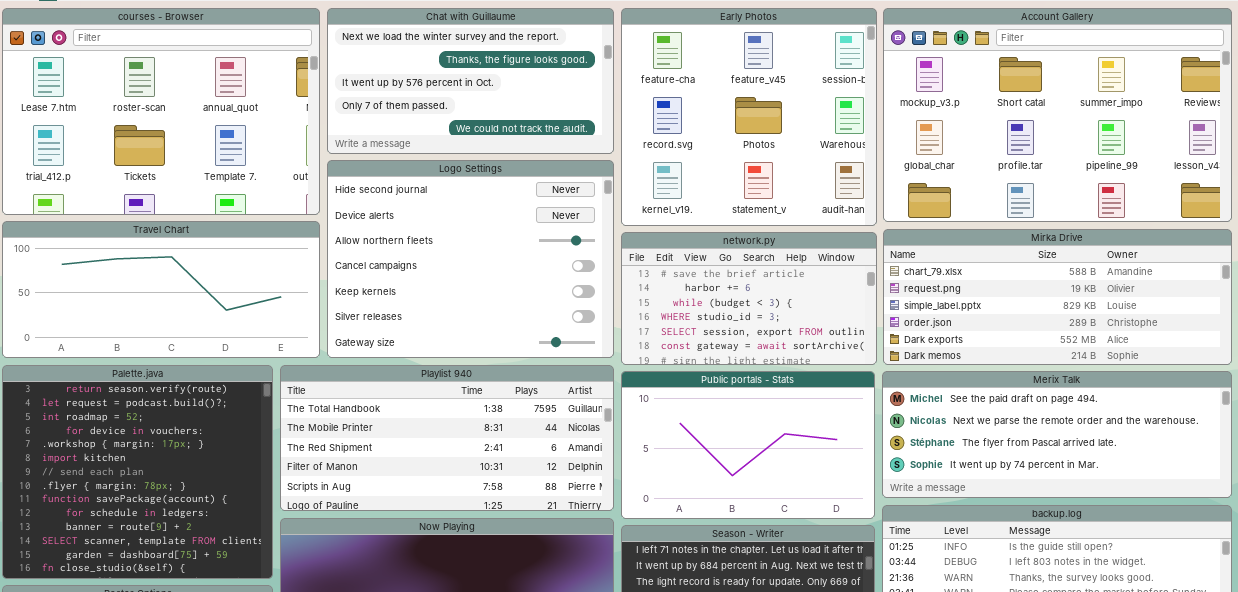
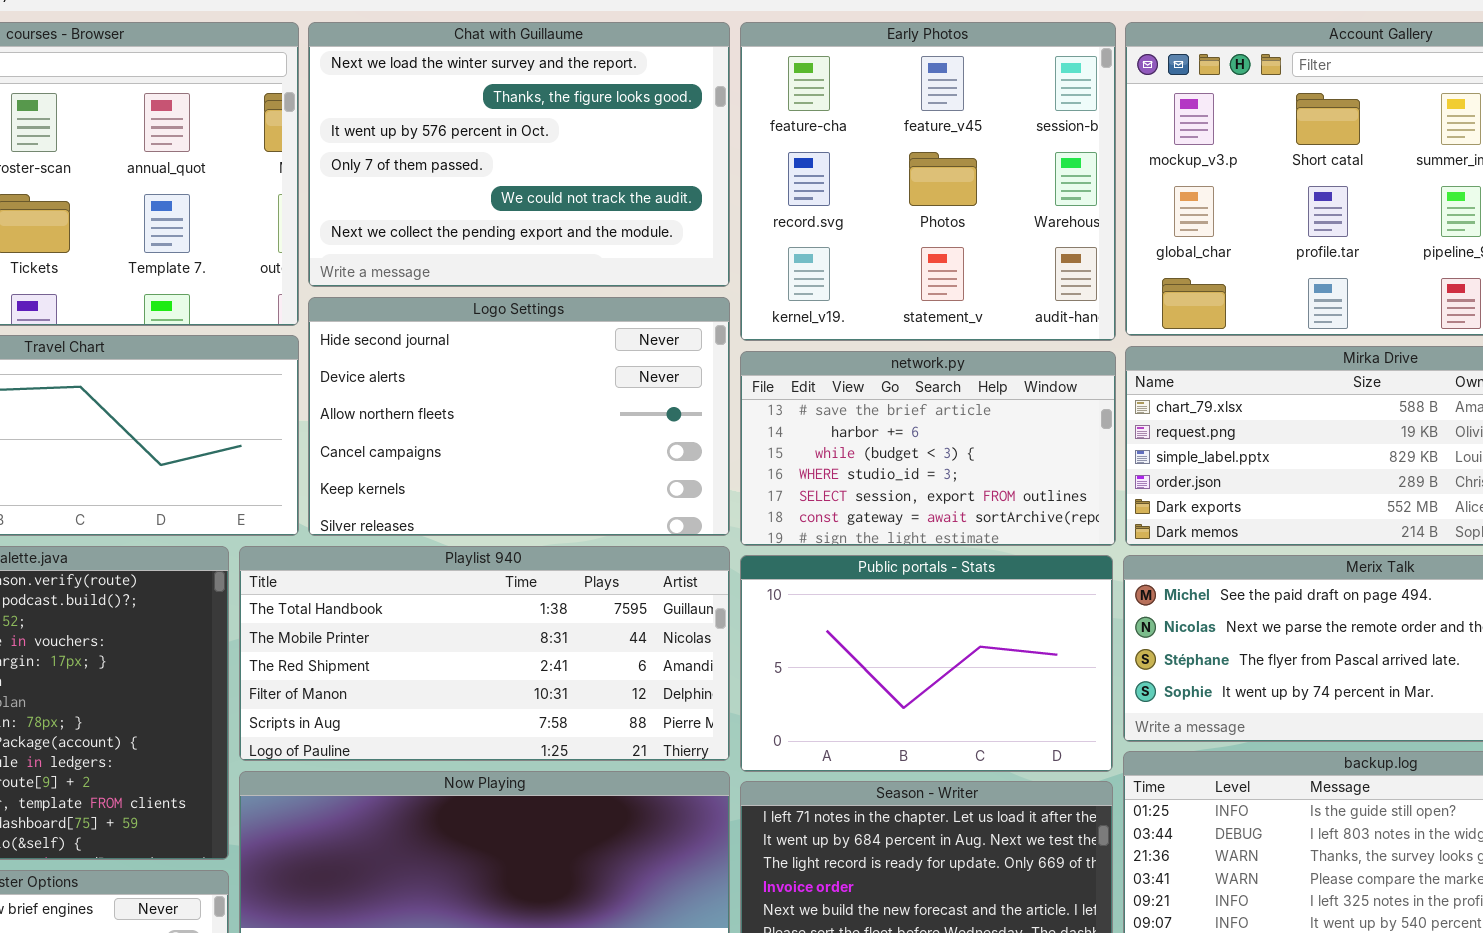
Chat with Guillaume: [327,8,614,154] -> [308,22,730,287], resized
Logo Settings: [327,160,614,358] -> [308,297,730,536], resized

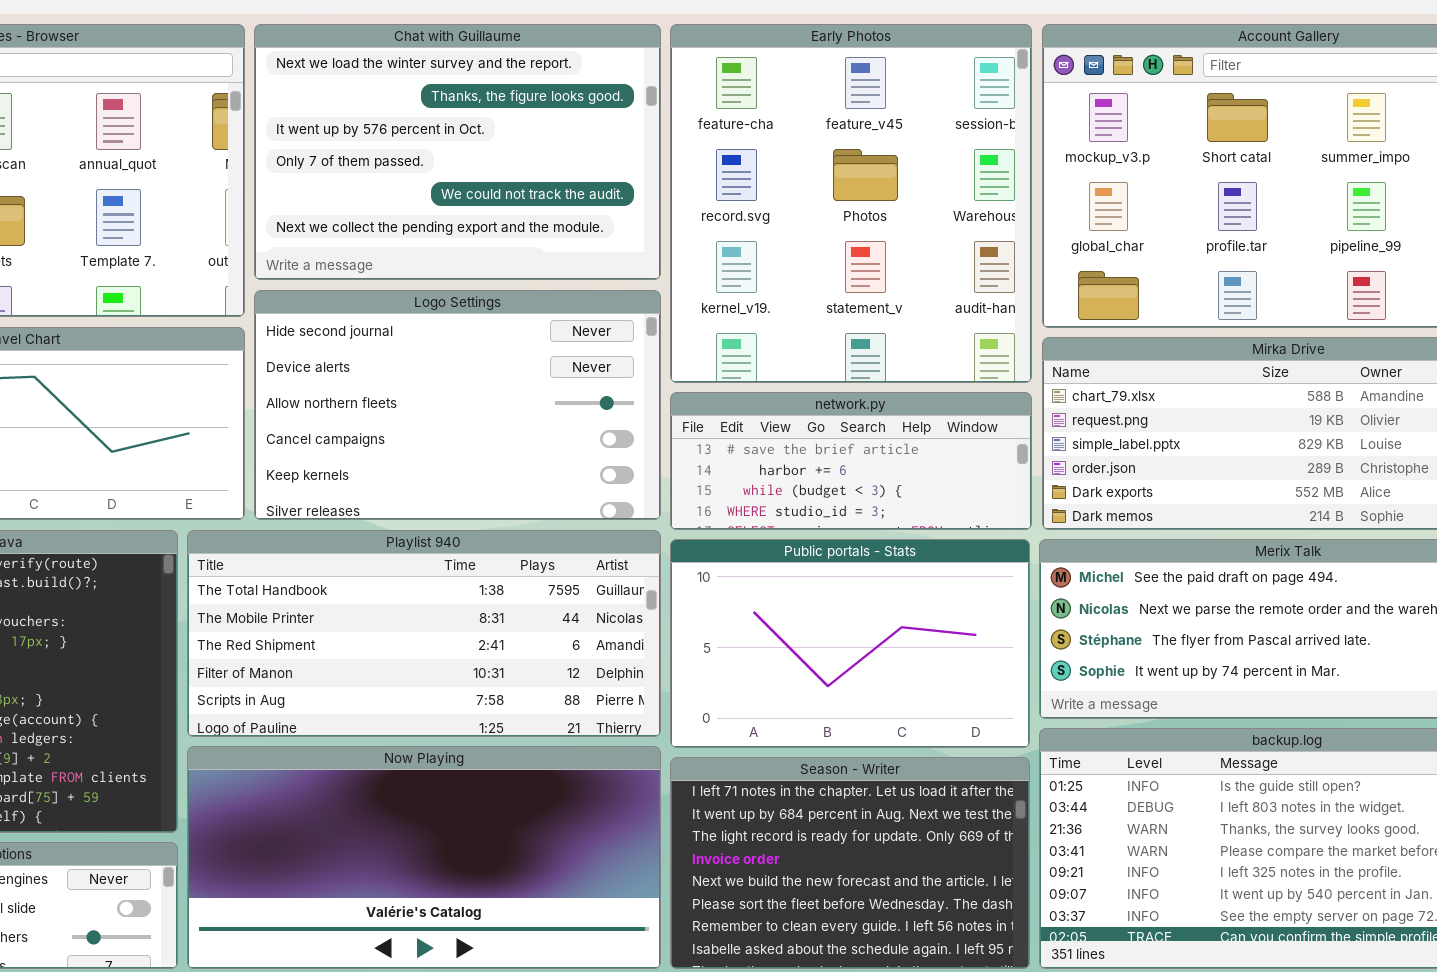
Early Photos: [740,22,1116,341] -> [670,24,1032,383], resized
network.py: [740,351,1116,546] -> [670,392,1032,530], resized

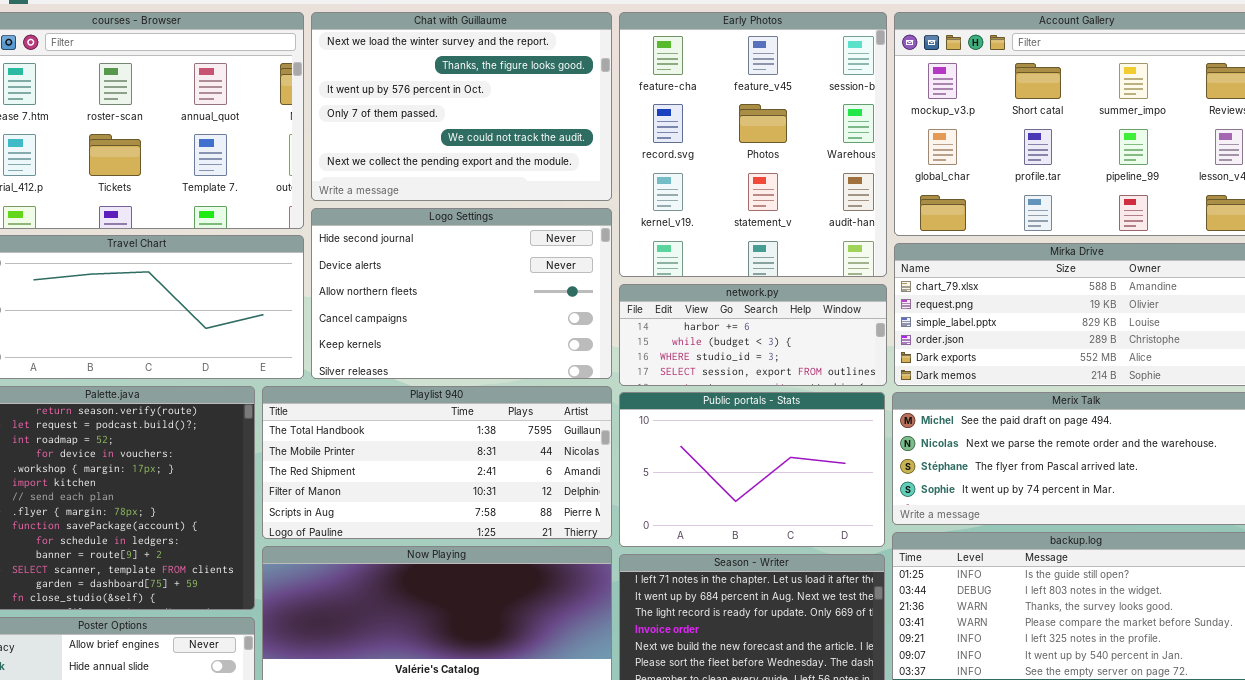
network.py: [670,392,1032,530] -> [619,284,887,386], scrolled down 1 row

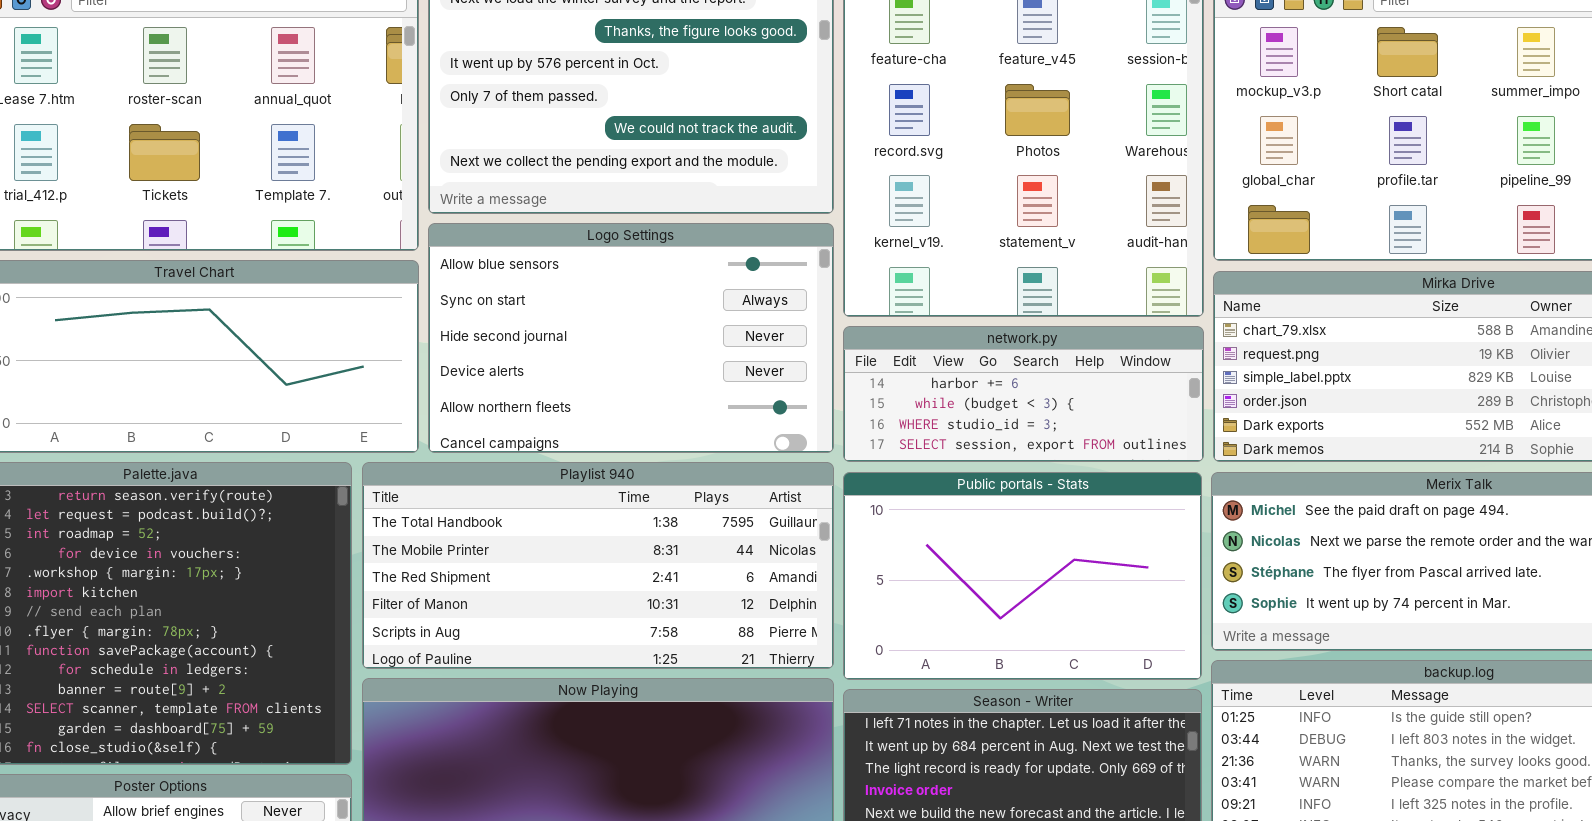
Logo Settings: [311,208,612,379] -> [428,223,834,453], scrolled up 2 rows

